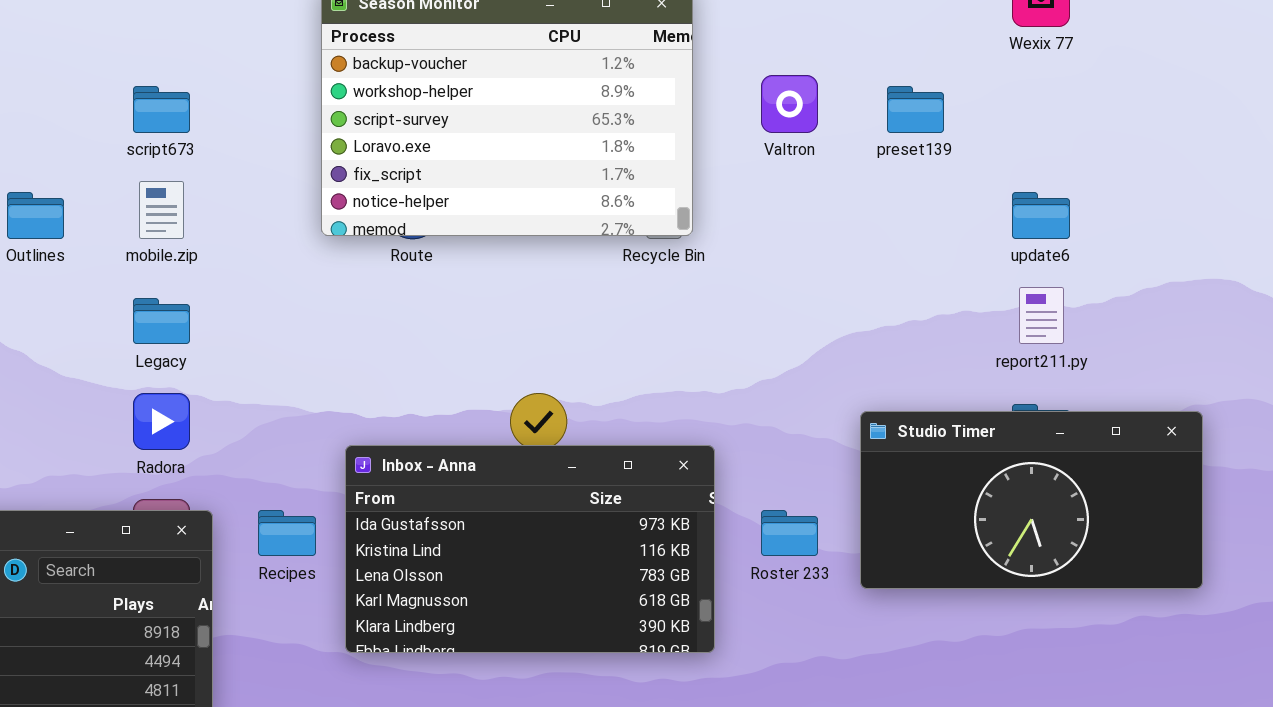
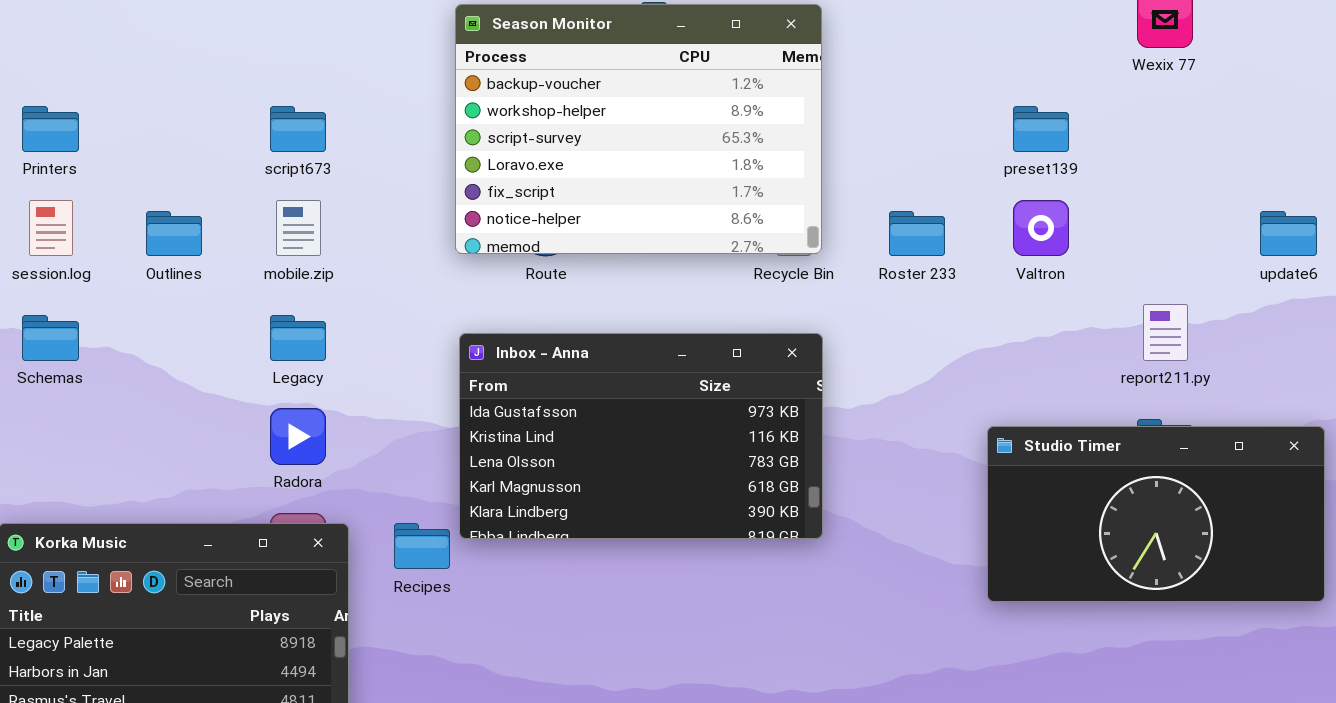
Valtron: [761,75,818,133] -> [1013,200,1069,256], moved
update6: [1012,192,1070,239] -> [1260,211,1317,256], moved
Inbox - Anna: [345,445,715,653] -> [459,333,823,539], moved
Roster 233: [761,510,818,556] -> [889,211,945,256], moved

